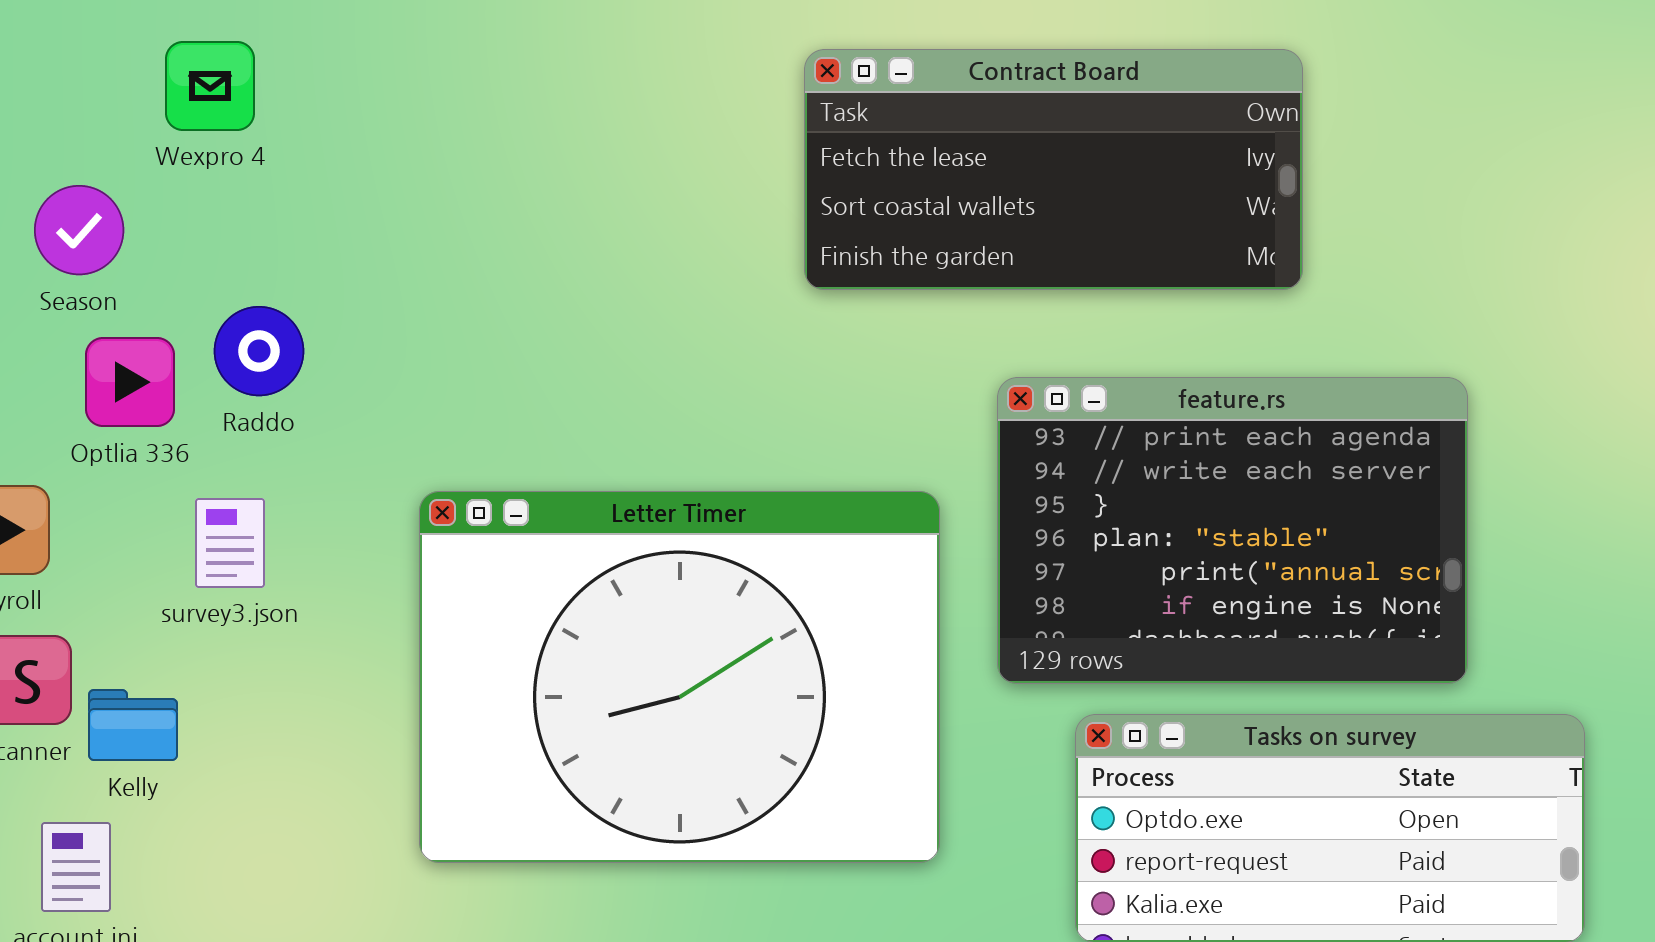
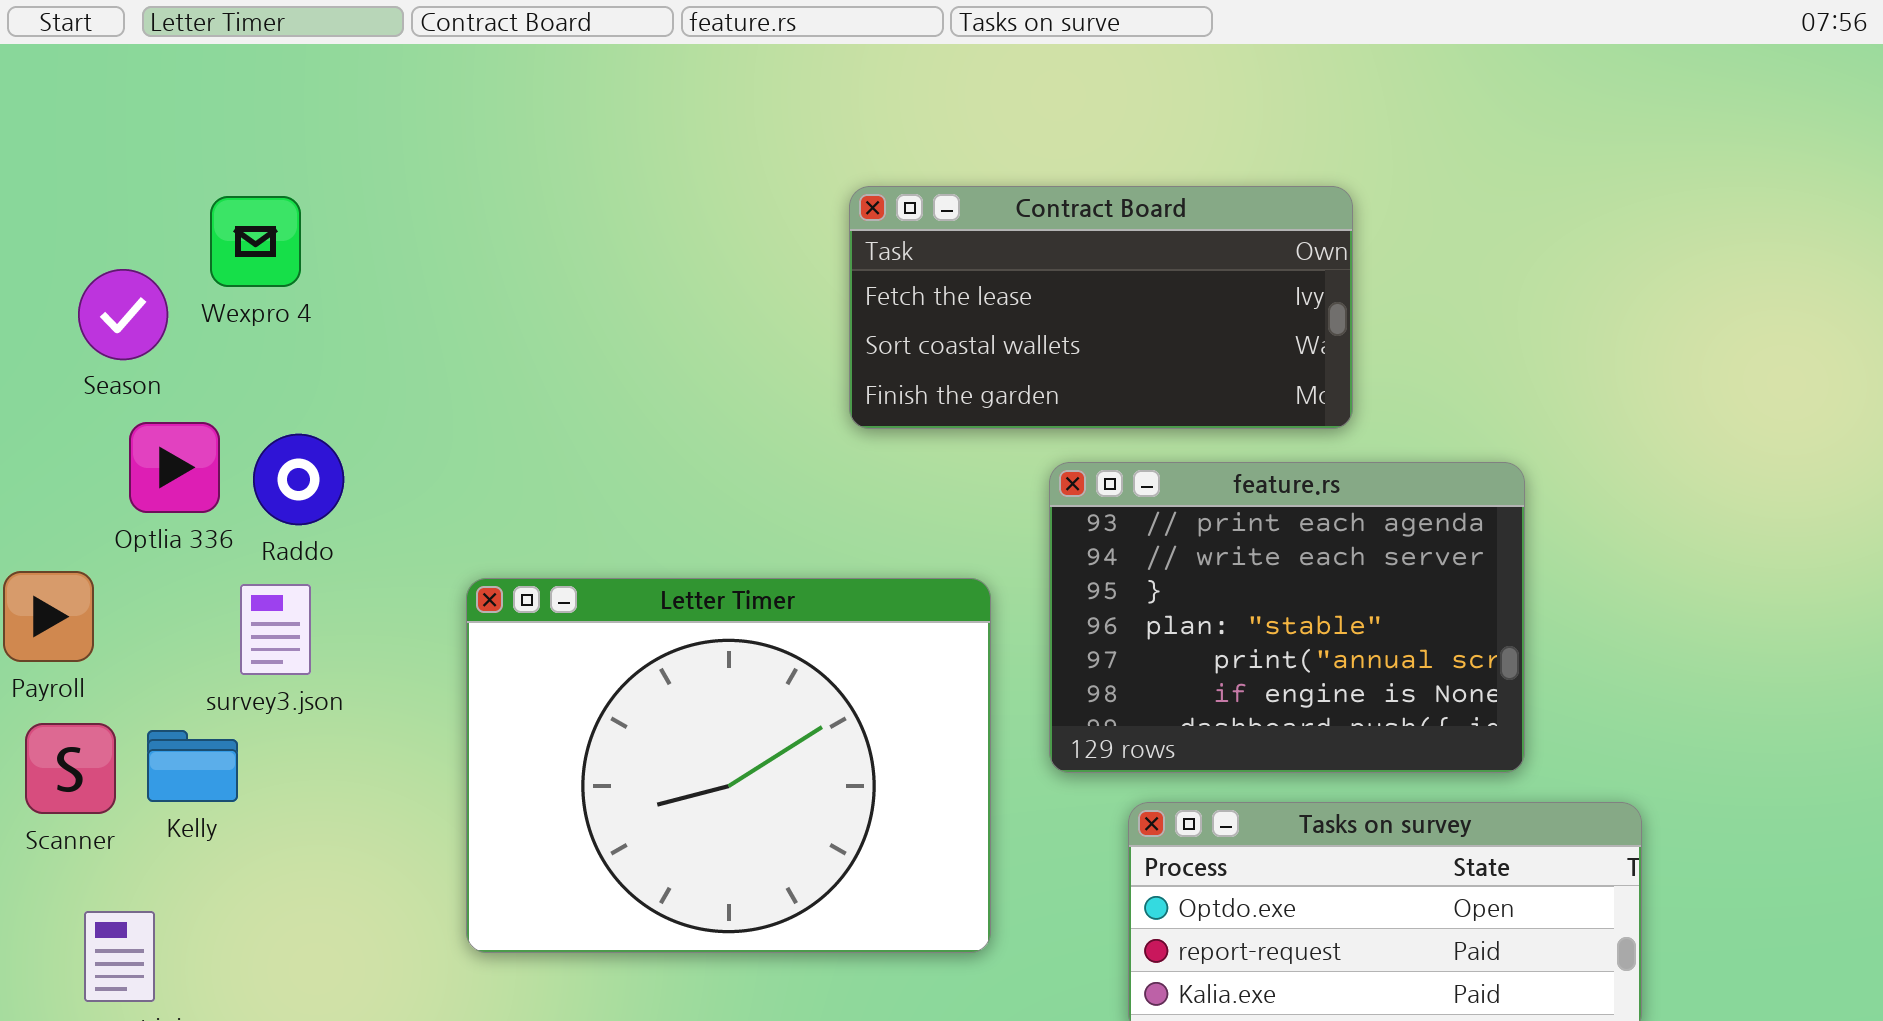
Wexpro 4: [165,41,255,131] -> [210,196,301,287], moved
Contract Board: [804,49,1303,290] -> [849,186,1353,429], moved
Raddo: [214,306,304,396] -> [253,434,344,525], moved
Kelly: [88,689,178,761] -> [147,730,238,802], moved

